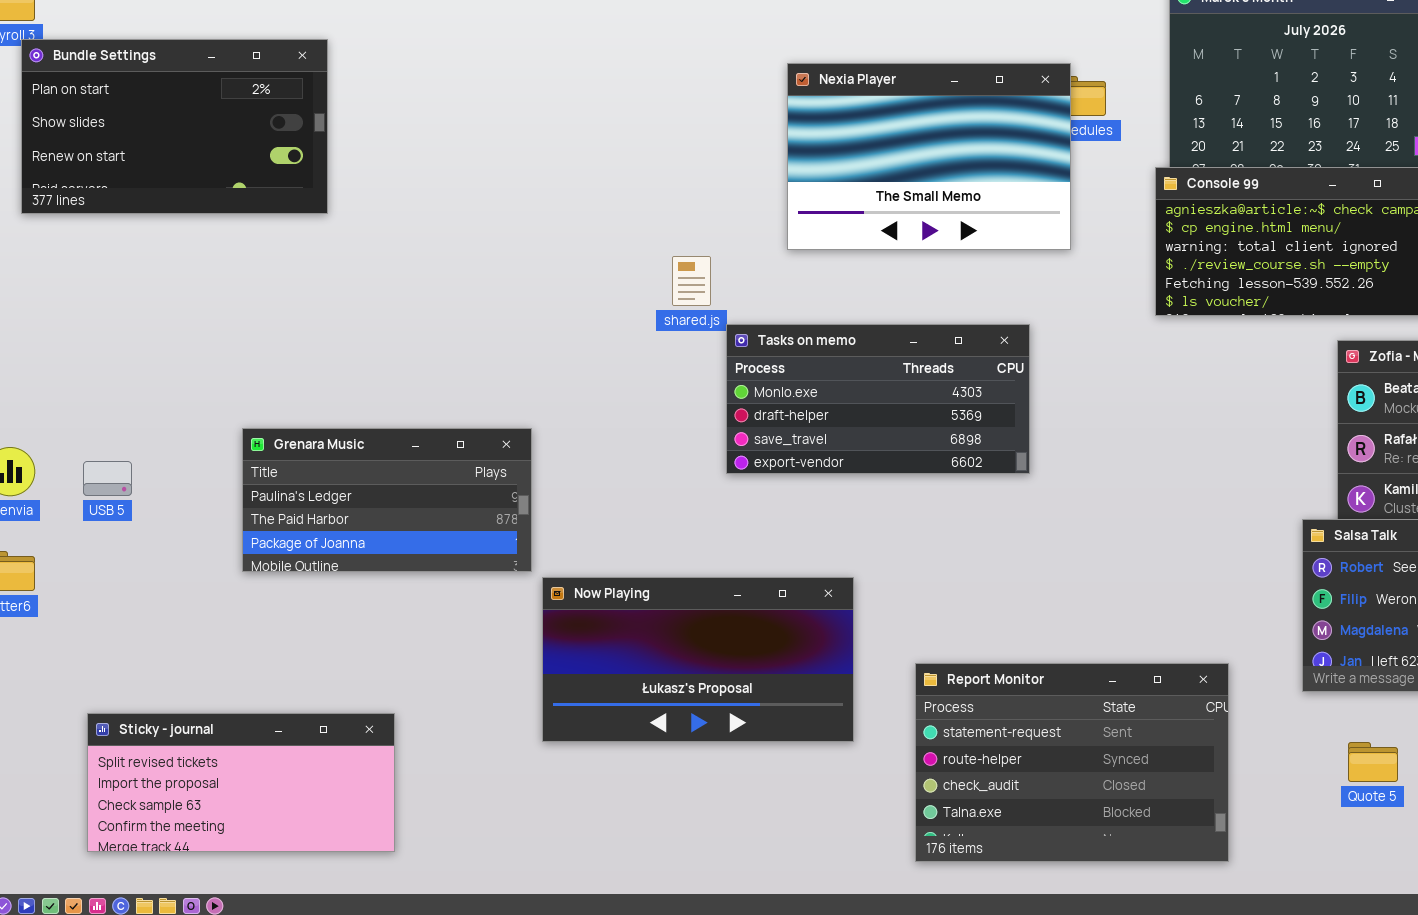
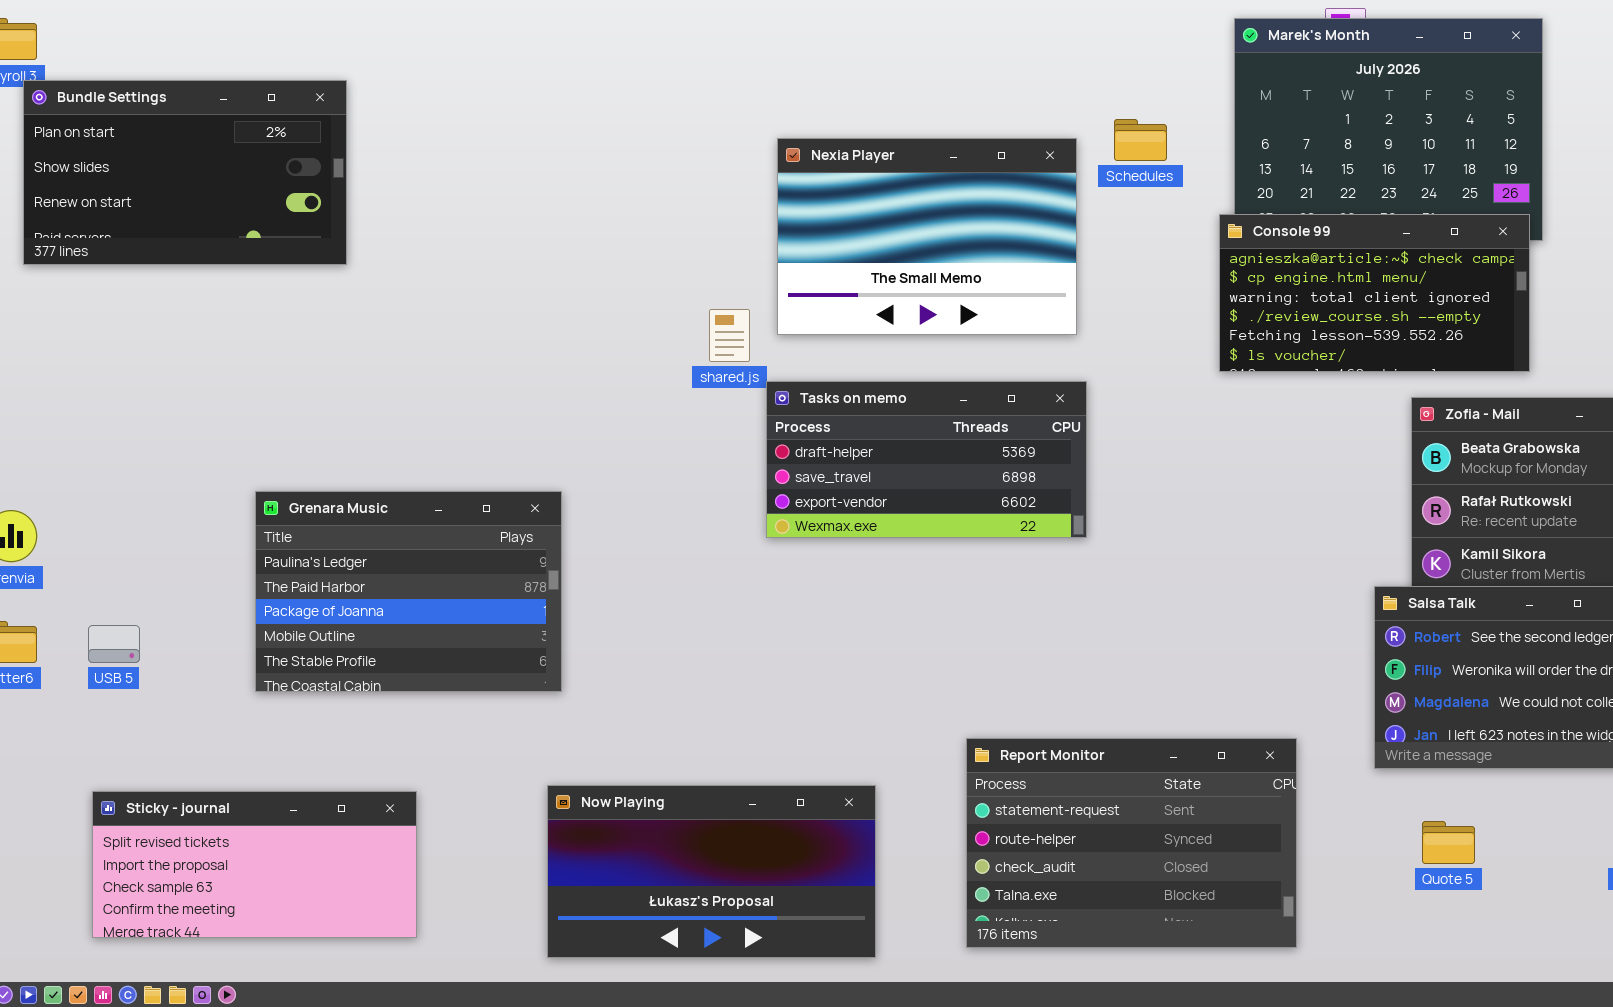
Nexia Player: [787,63,1071,250] -> [777,138,1077,335], moved
Tasks on memo: [726,324,1030,474] -> [766,381,1087,538], scrolled down 1 row
Grenara Music: [242,428,532,572] -> [255,491,562,692], resized
USB 5: [83,461,132,496] -> [88,625,140,663], moved
Now Playing: [542,577,854,742] -> [547,785,876,958], moved

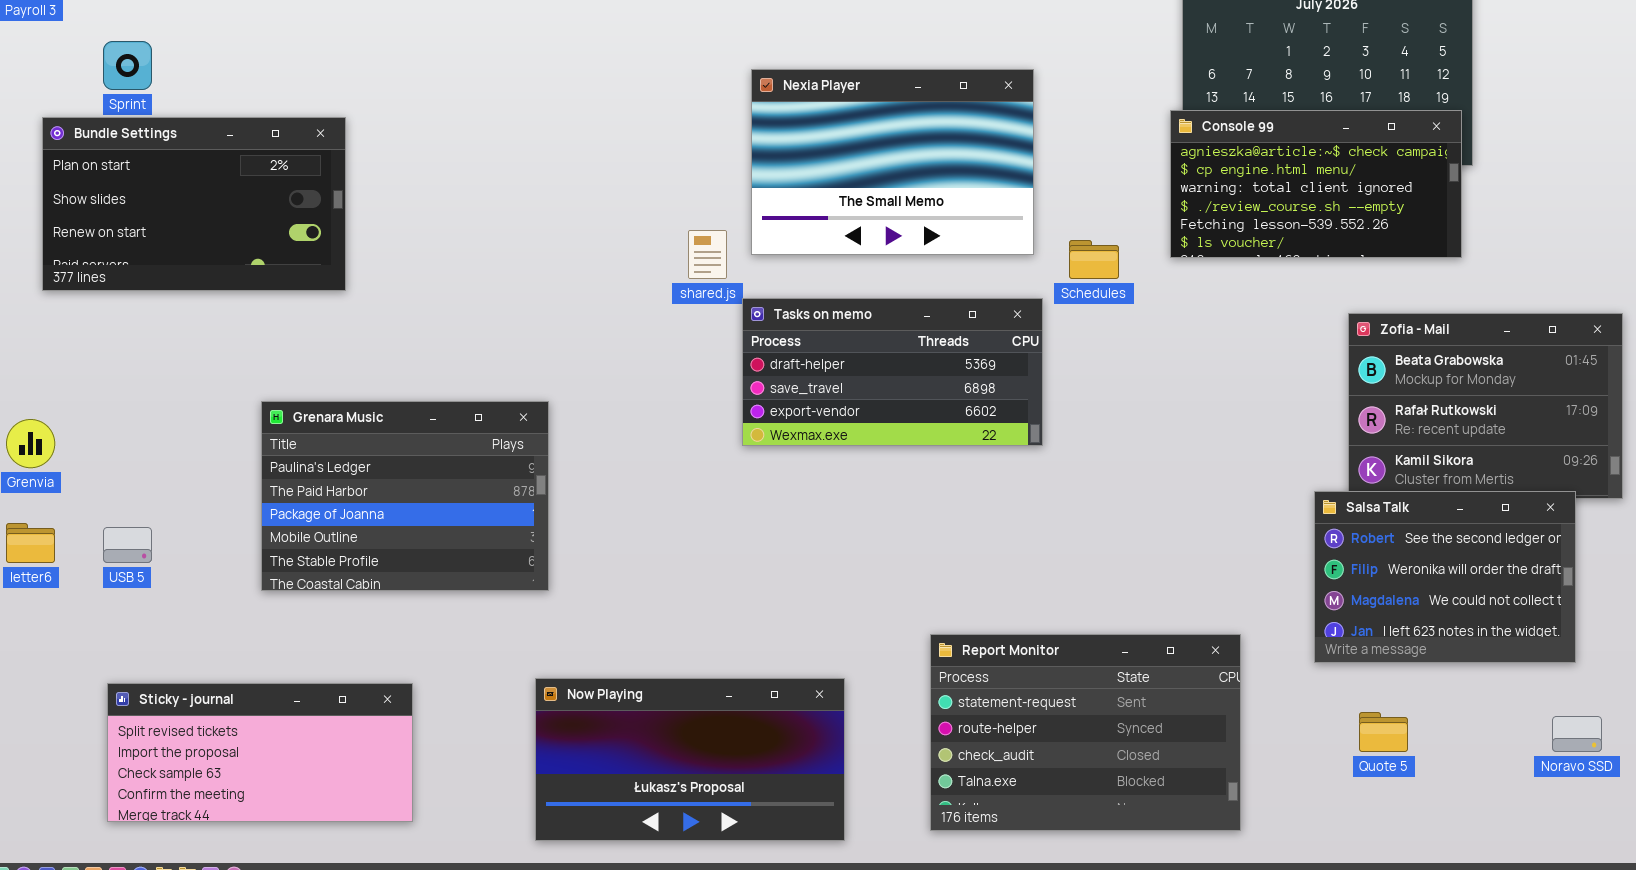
Bundle Settings: [23,80,347,265] -> [42,117,346,291], moved
Schedules: [1114,119,1167,161] -> [1069,240,1119,279], moved
Console 99: [1219,214,1530,372] -> [1170,110,1462,258], moved

